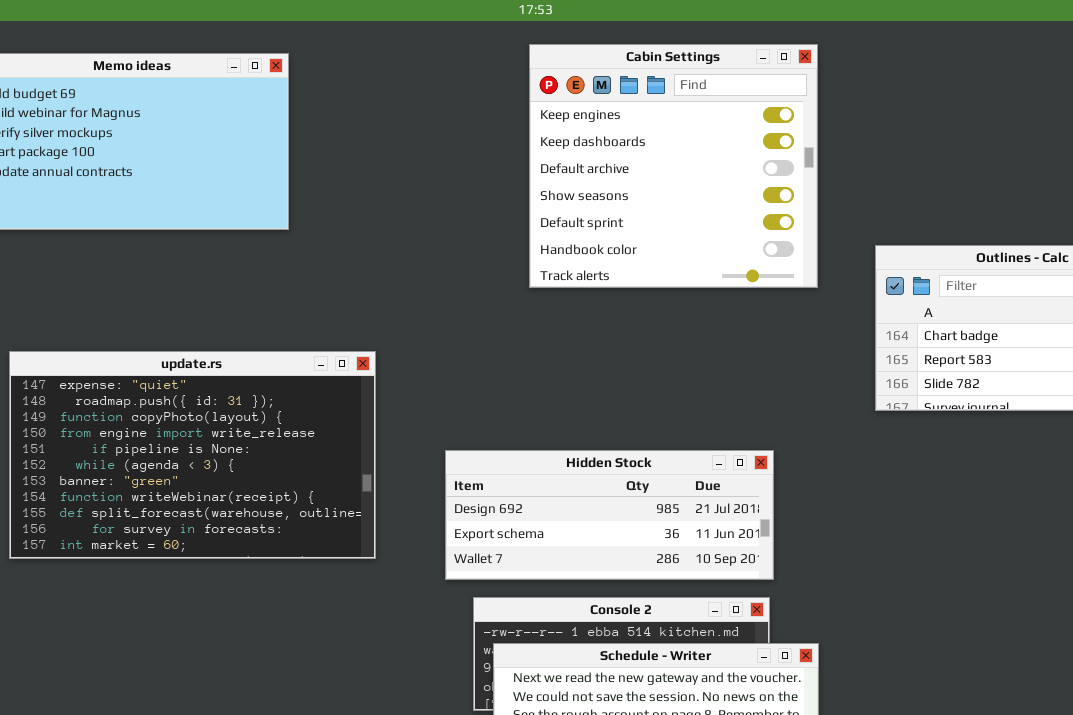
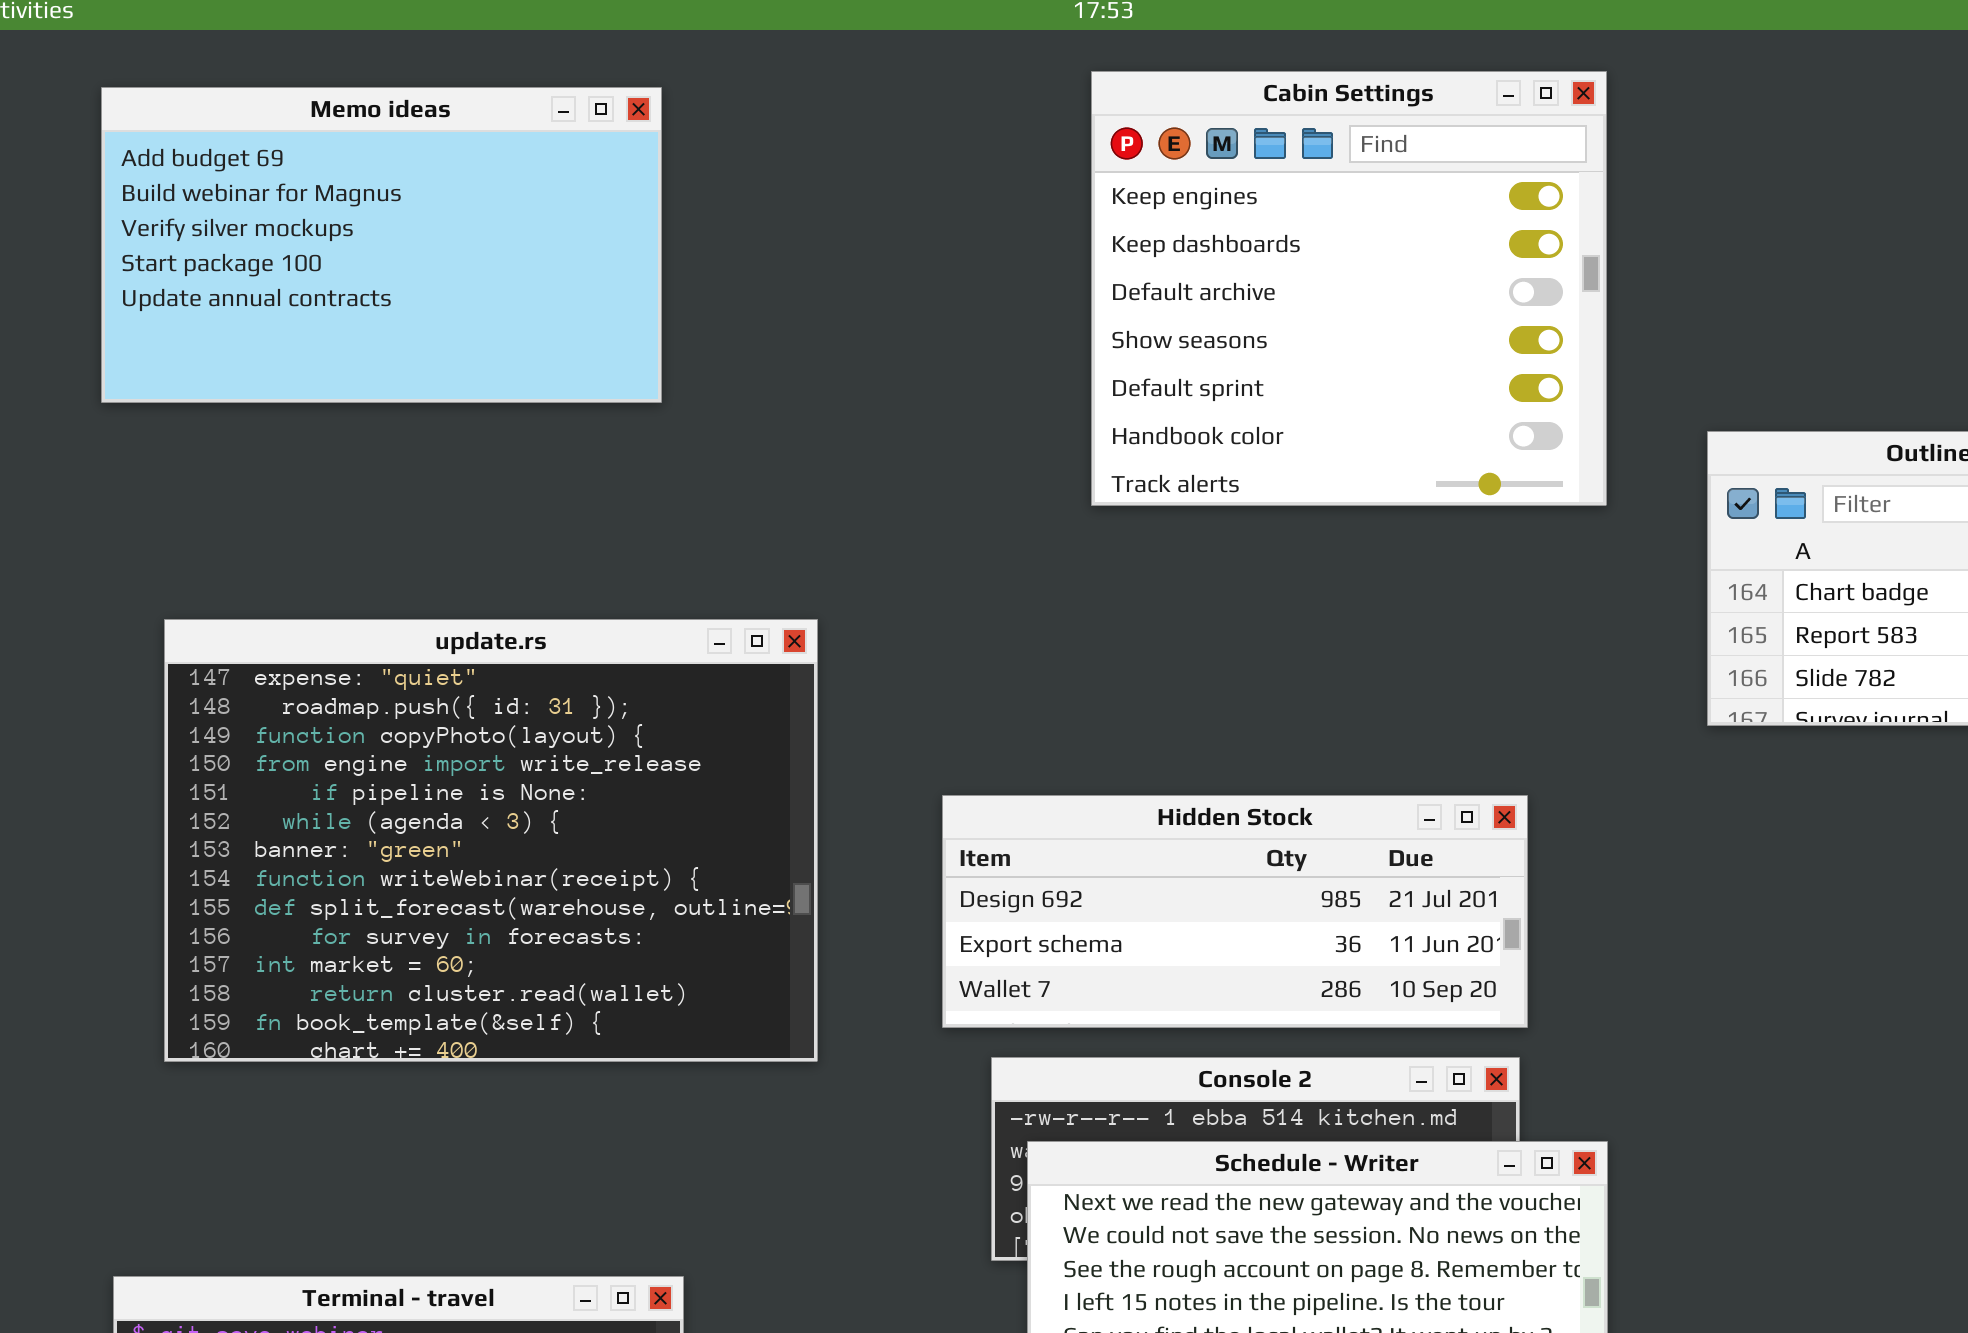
update.rs: [9,351,376,559] -> [164,619,818,1062], resized

